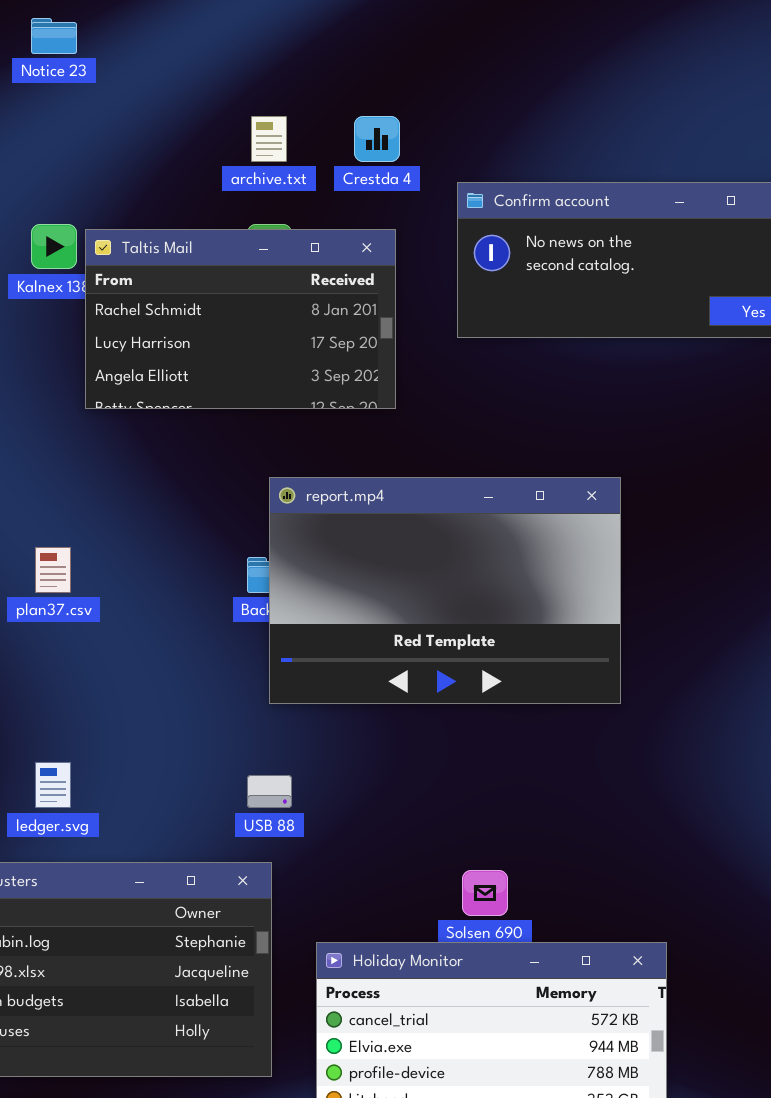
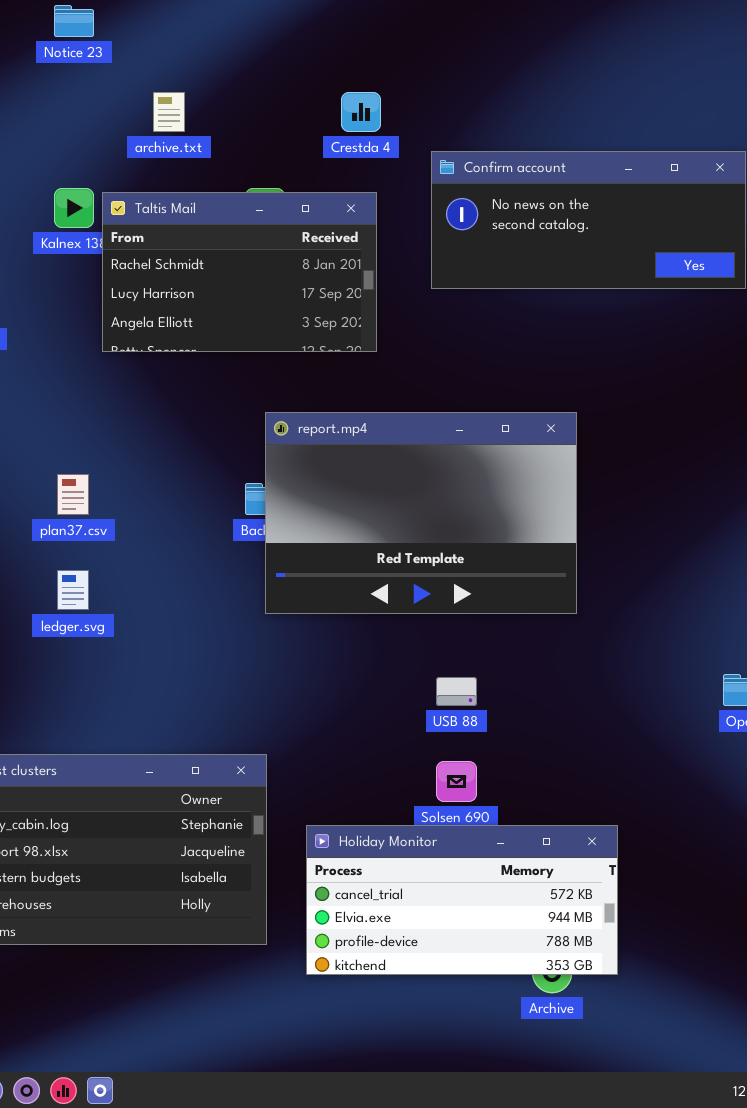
archive.txt: [251,116,287,162] -> [153,92,185,132], moved
ledger.svg: [35,762,71,808] -> [57,570,89,610], moved
USB 88: [247,775,292,808] -> [436,677,477,706], moved

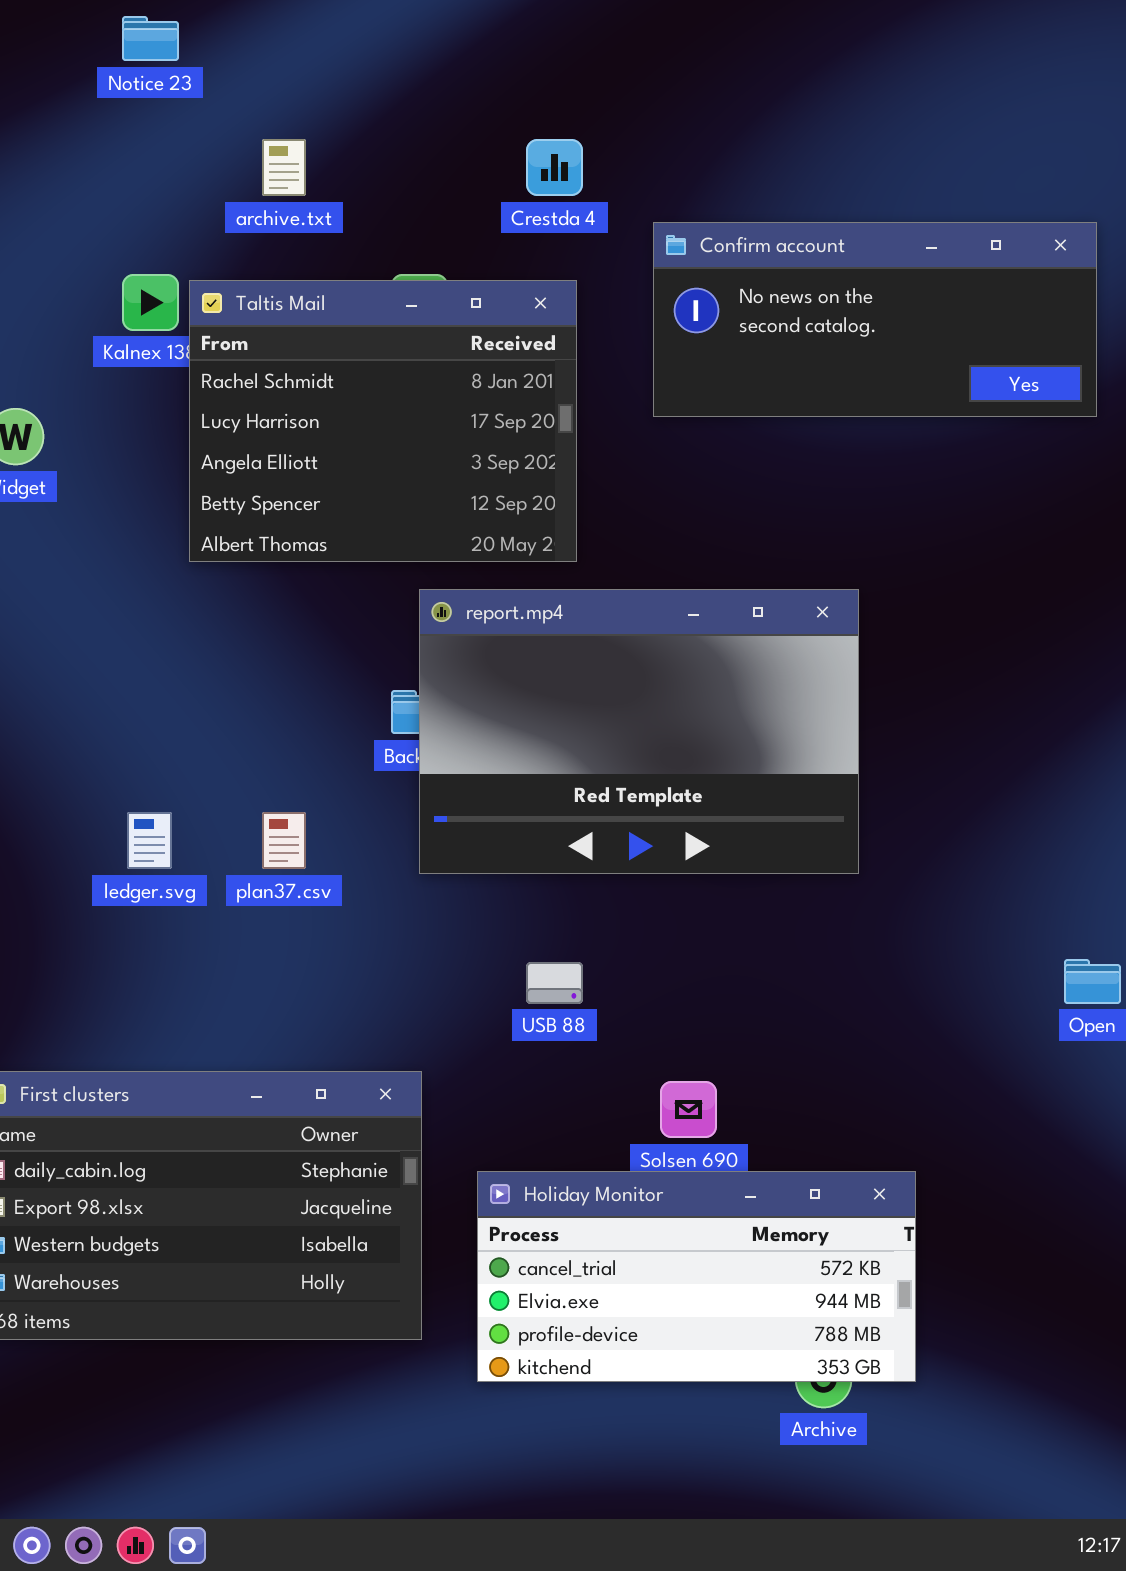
Taltis Mail: [102,192,377,352] -> [189,280,577,562], resized
plan37.csv: [57,474,89,515] -> [262,812,306,869], moved
USB 88: [436,677,477,706] -> [526,962,583,1004], moved

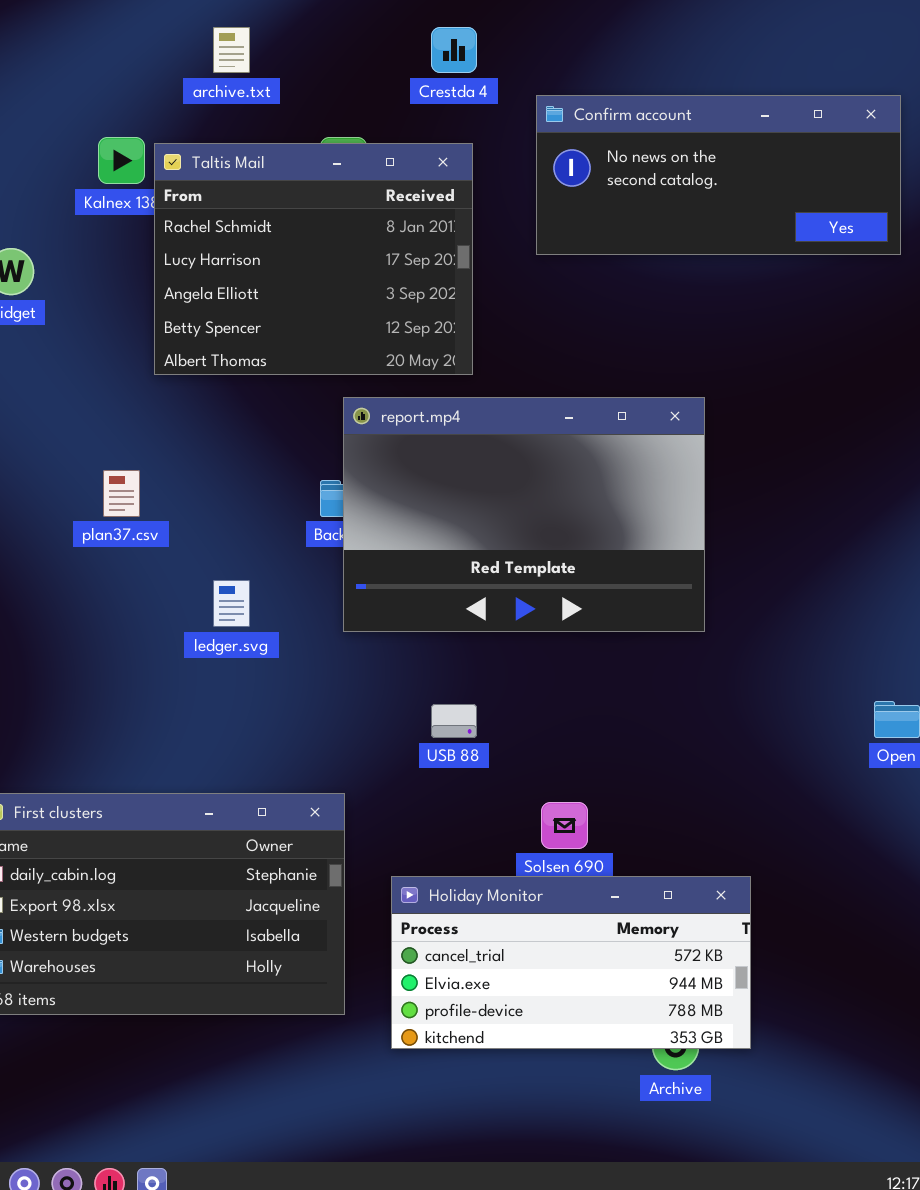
ledger.svg: [127,812,172,869] -> [213,580,250,627], moved
plan37.csv: [262,812,306,869] -> [103,470,140,517], moved

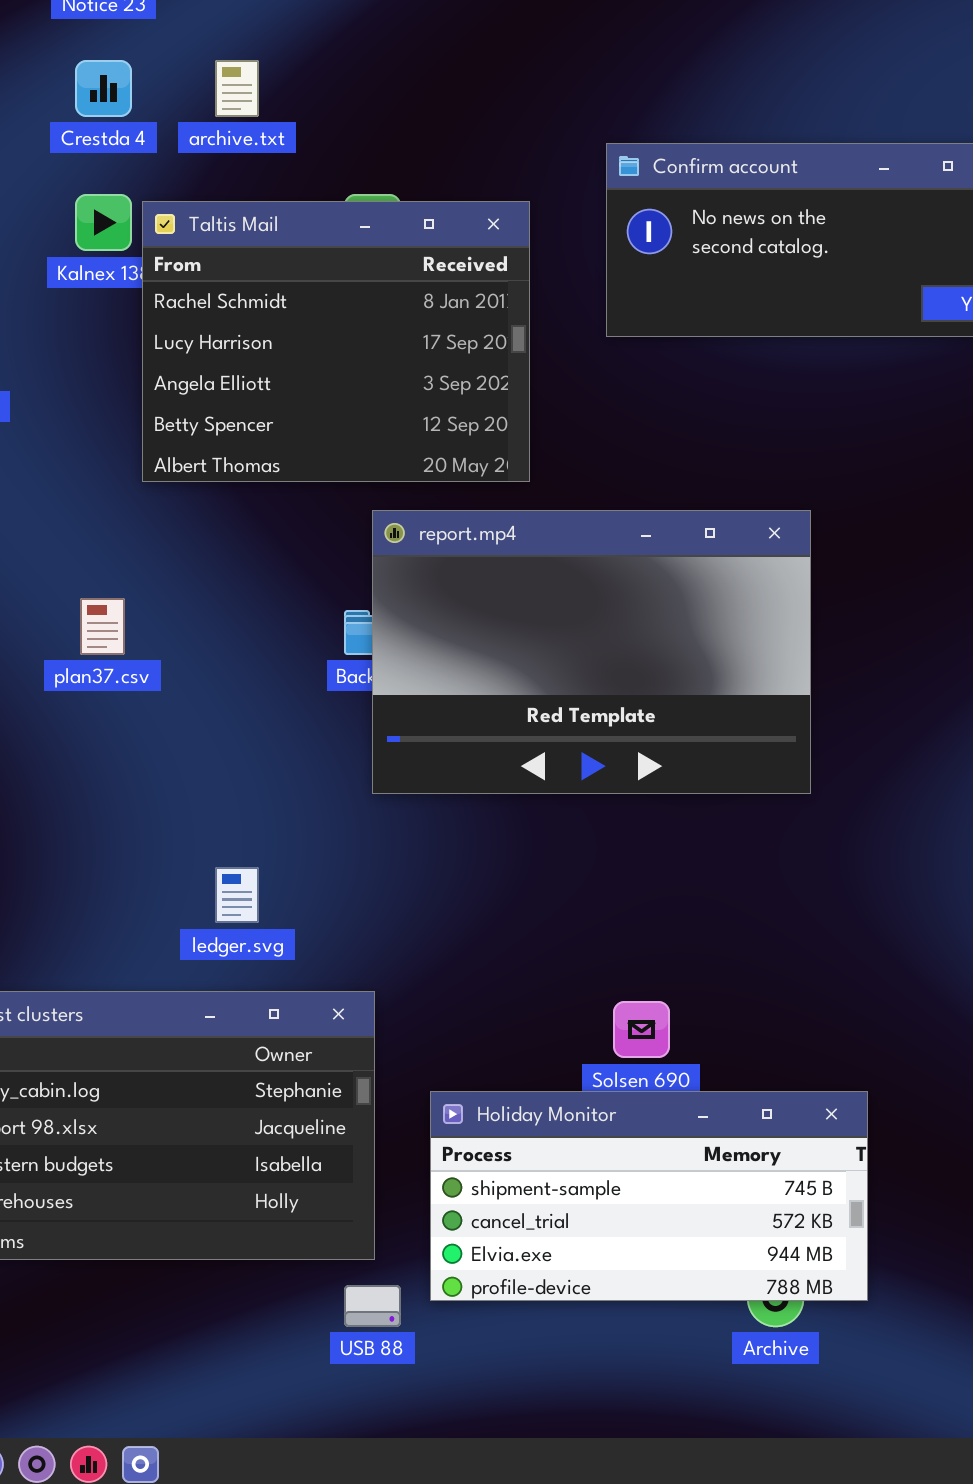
Crestda 4: [431,27,477,73] -> [75,60,132,117], moved
ledger.svg: [213,580,250,627] -> [215,867,259,923], moved
USB 88: [431,704,477,738] -> [344,1285,401,1327], moved
Holiday Monitor: [391,876,751,1049] -> [430,1091,868,1301], scrolled up 1 row

